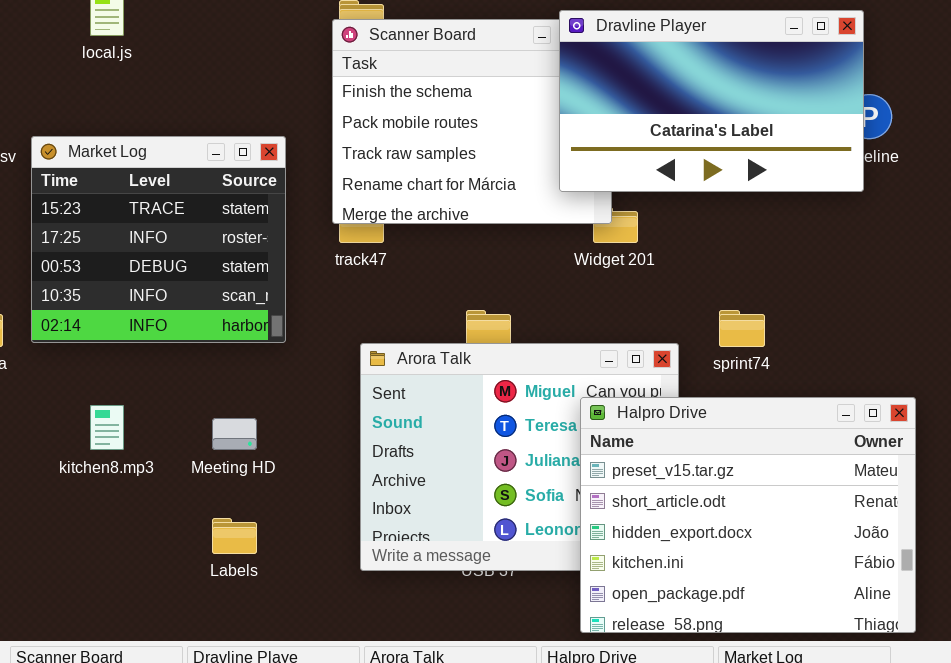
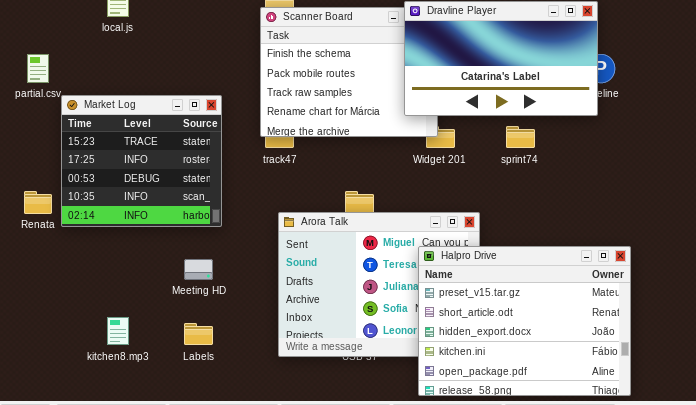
Market Log: [31,136,286,343] -> [61,95,222,227], moved
sprint74: [719,310,765,347] -> [506,126,535,148], moved
kitchen8.mp3: [90,405,124,450] -> [107,317,129,345], moved

